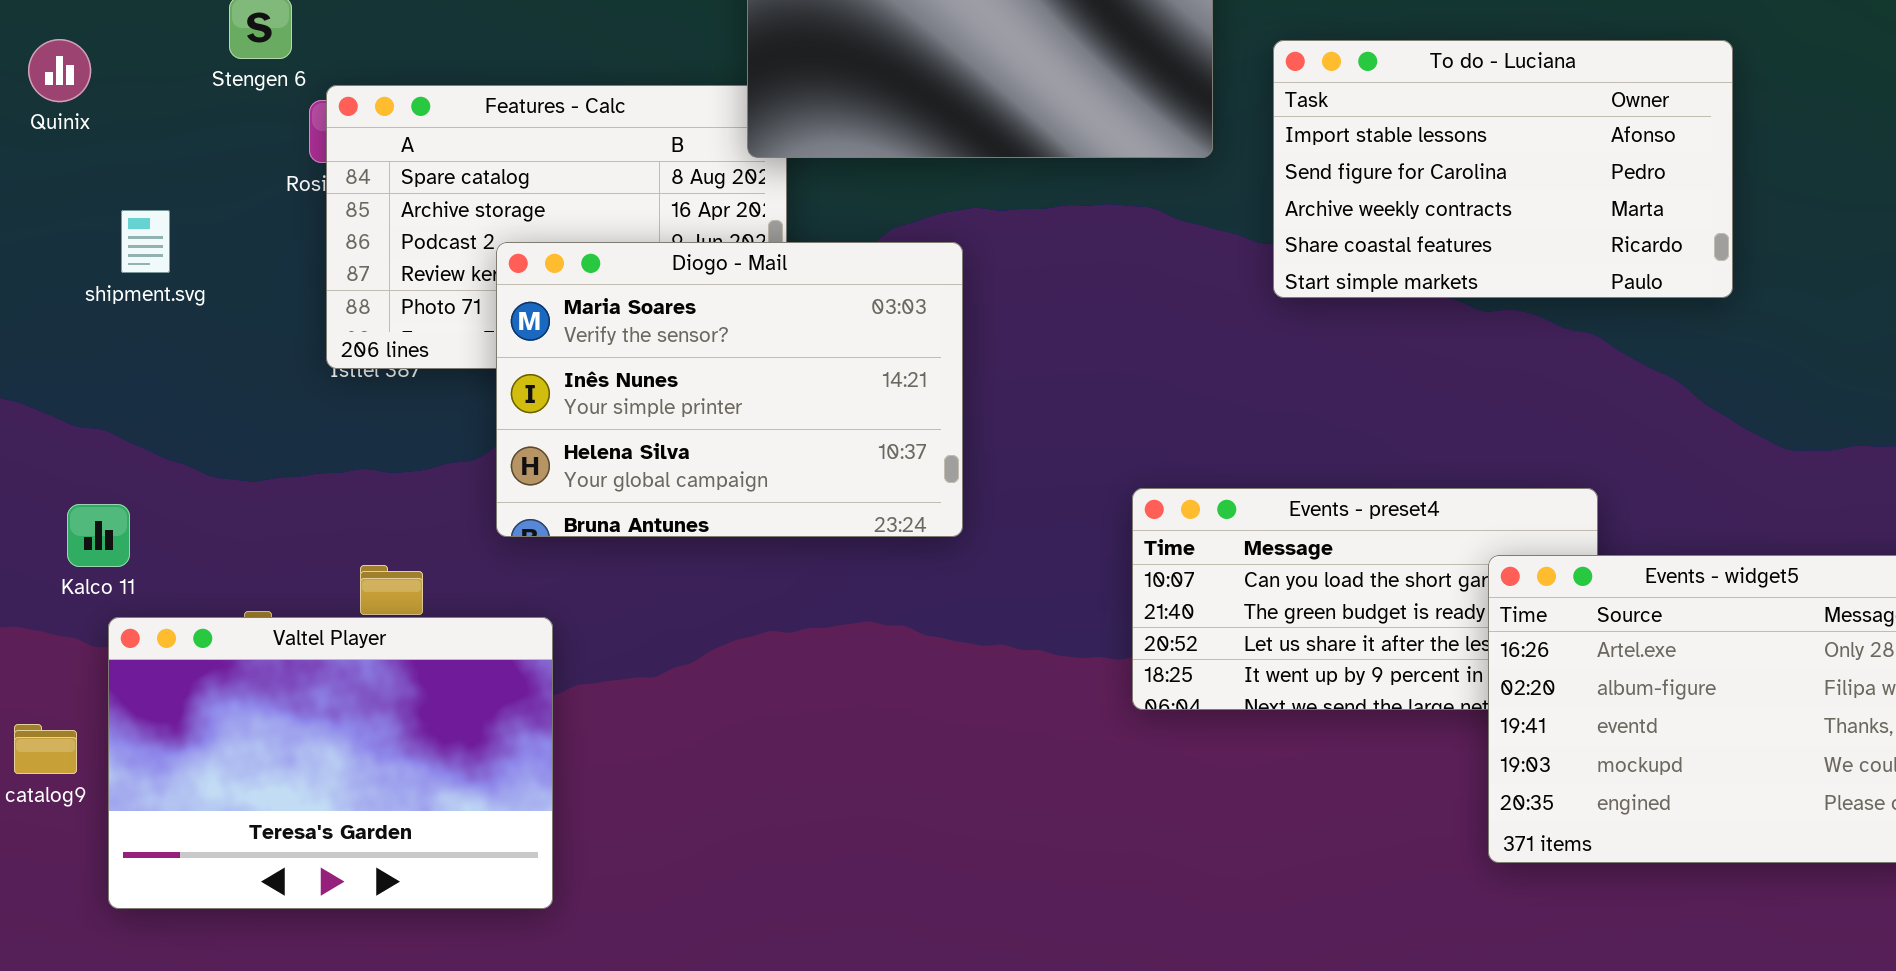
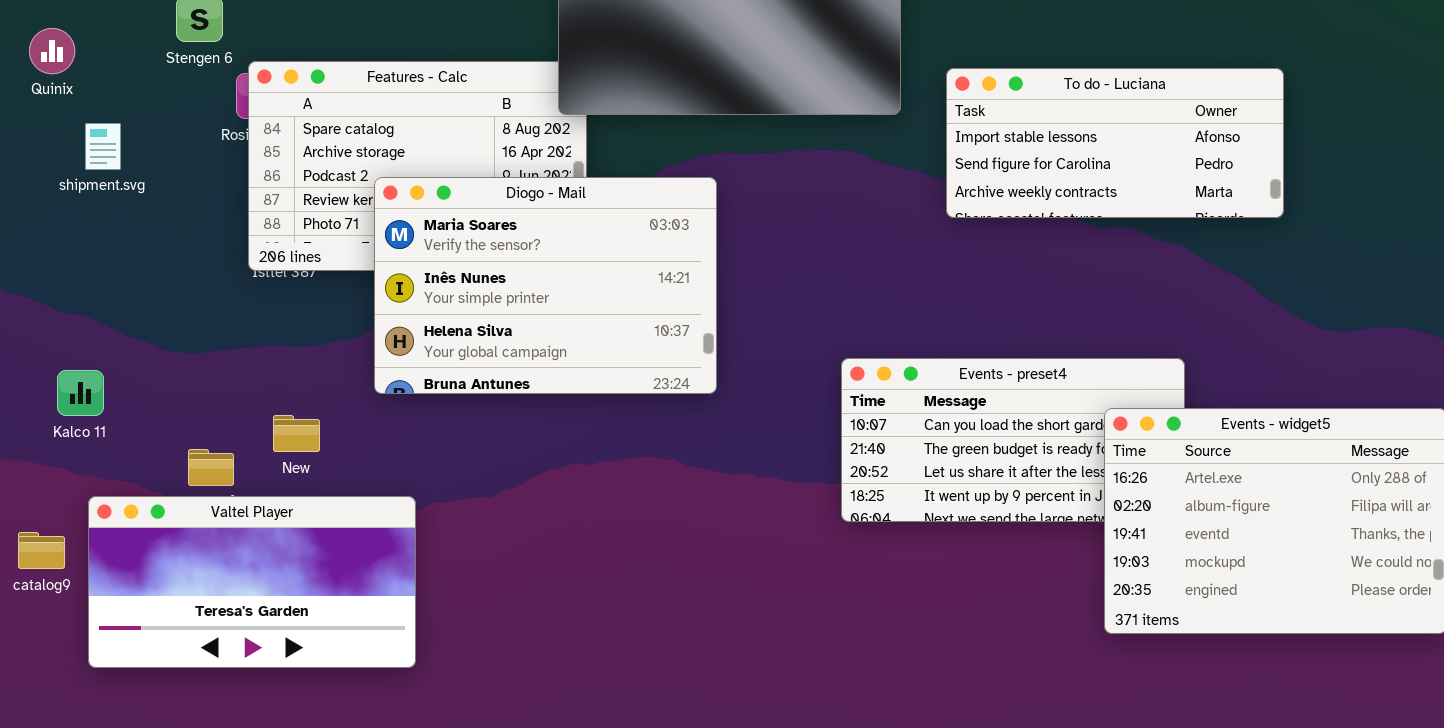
To do - Luciana: [1273,40,1733,298] -> [946,68,1284,218], resized
shipment.svg: [121,210,170,273] -> [85,123,121,170], moved
Valtel Player: [108,617,553,909] -> [88,496,416,668], resized

